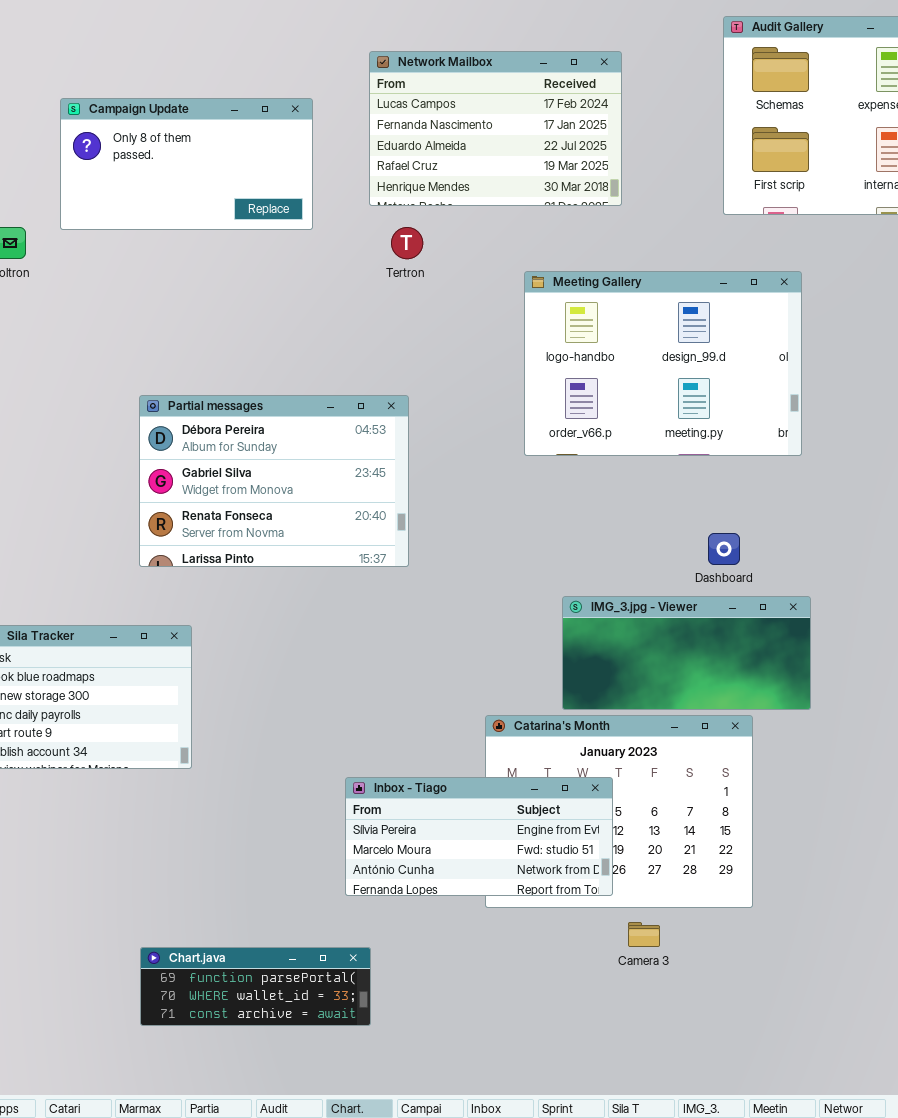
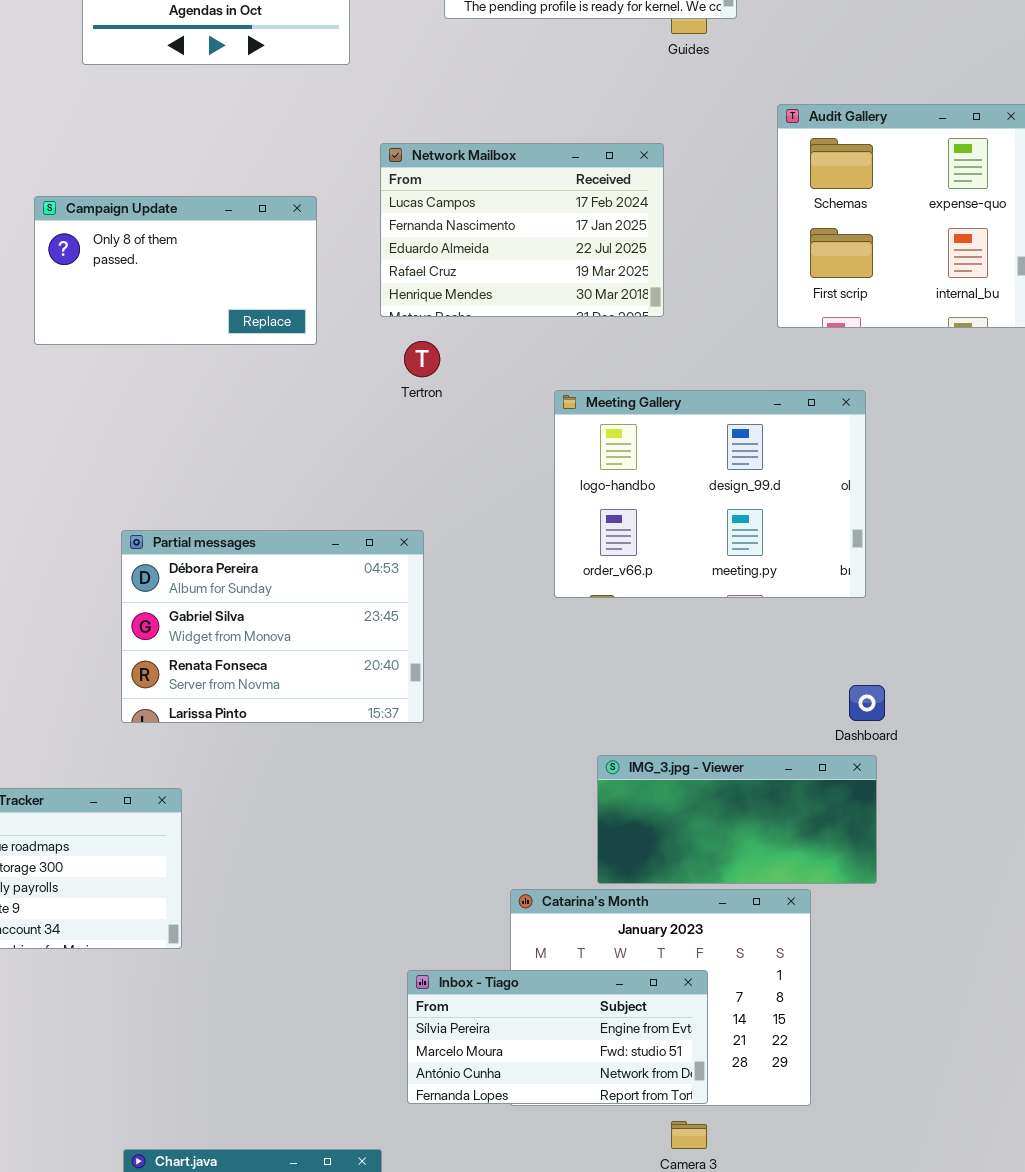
Dashboard: [708,533,740,565] -> [849,685,885,721], moved
Inbox - Tiago: [345,777,613,896] -> [407,970,708,1104], moved

